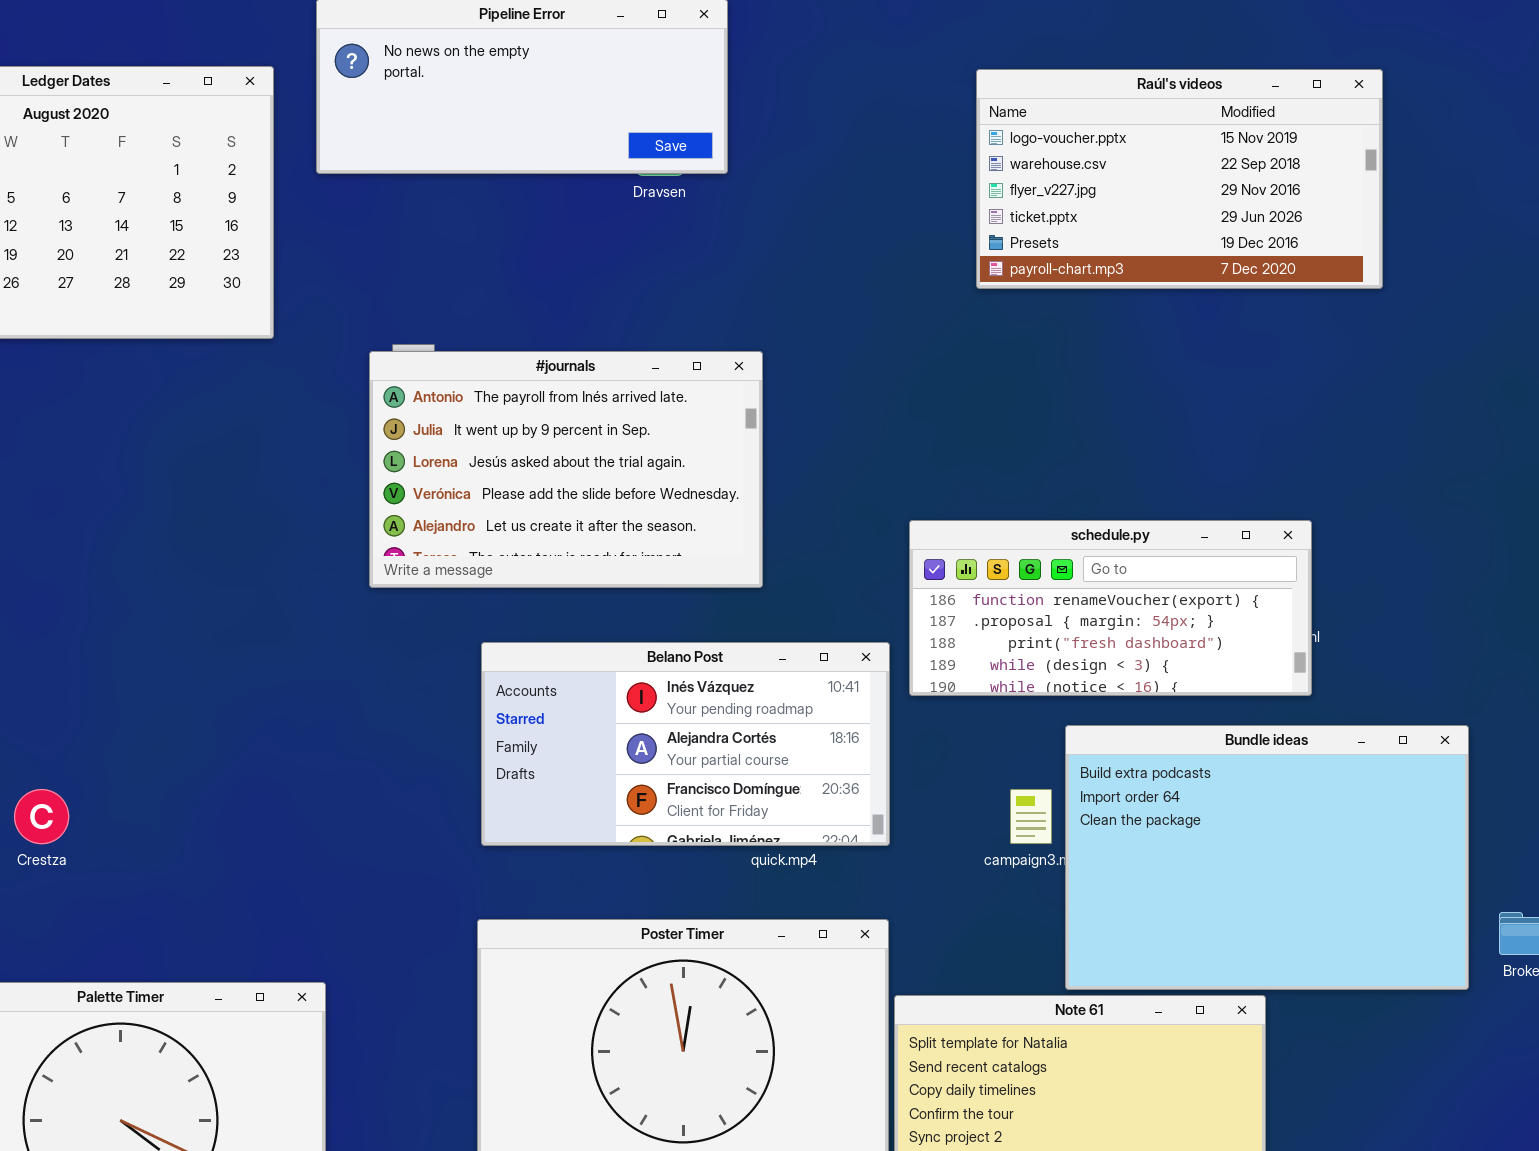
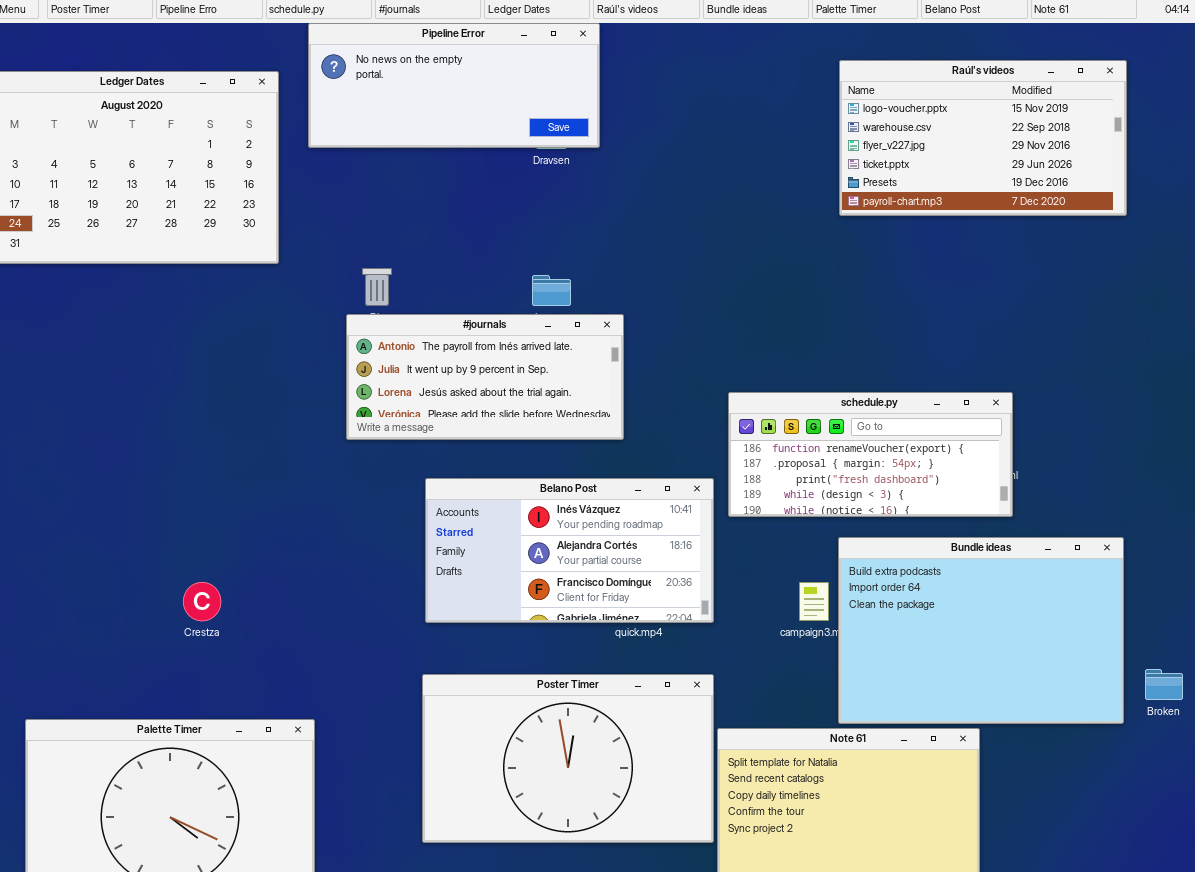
Raúl's videos: [976,69,1383,289] -> [839,60,1127,216], moved
#journals: [369,351,763,588] -> [346,314,624,440], resized
Crestza: [14,789,69,844] -> [183,582,221,621], moved

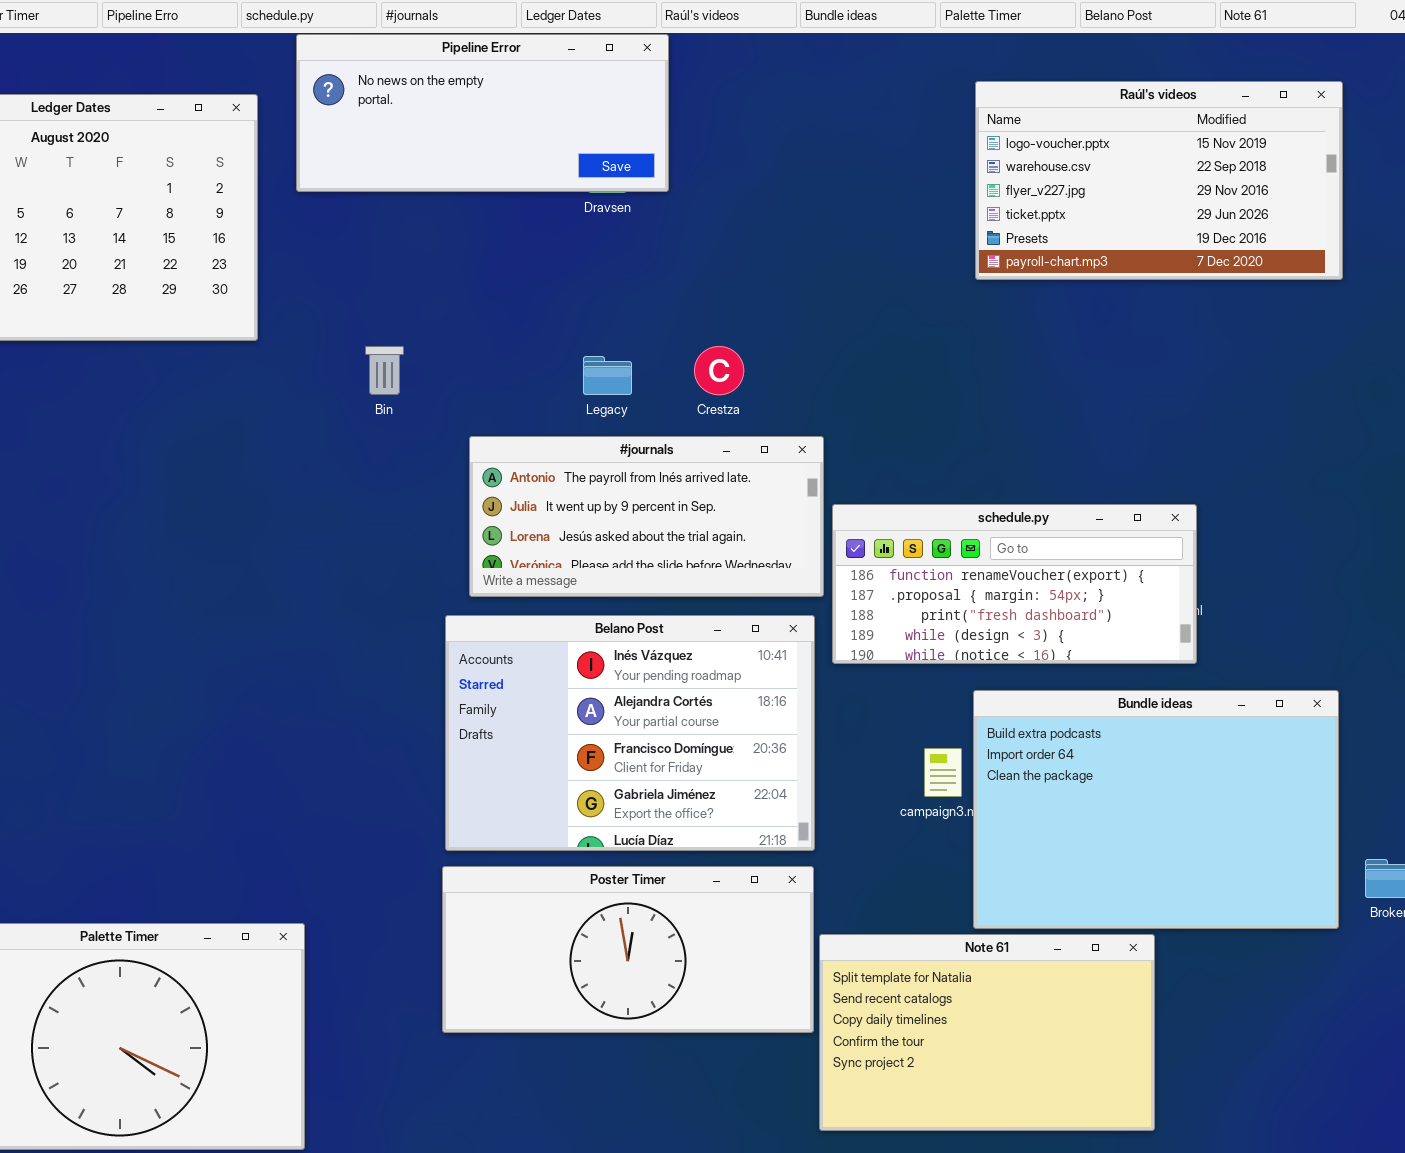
#journals: [346,314,624,440] -> [469,436,824,597], moved
Belano Post: [425,478,714,623] -> [445,615,815,851], resized
Crestza: [183,582,221,621] -> [694,346,744,395], moved
Poster Timer: [422,674,714,843] -> [442,866,814,1033], resized

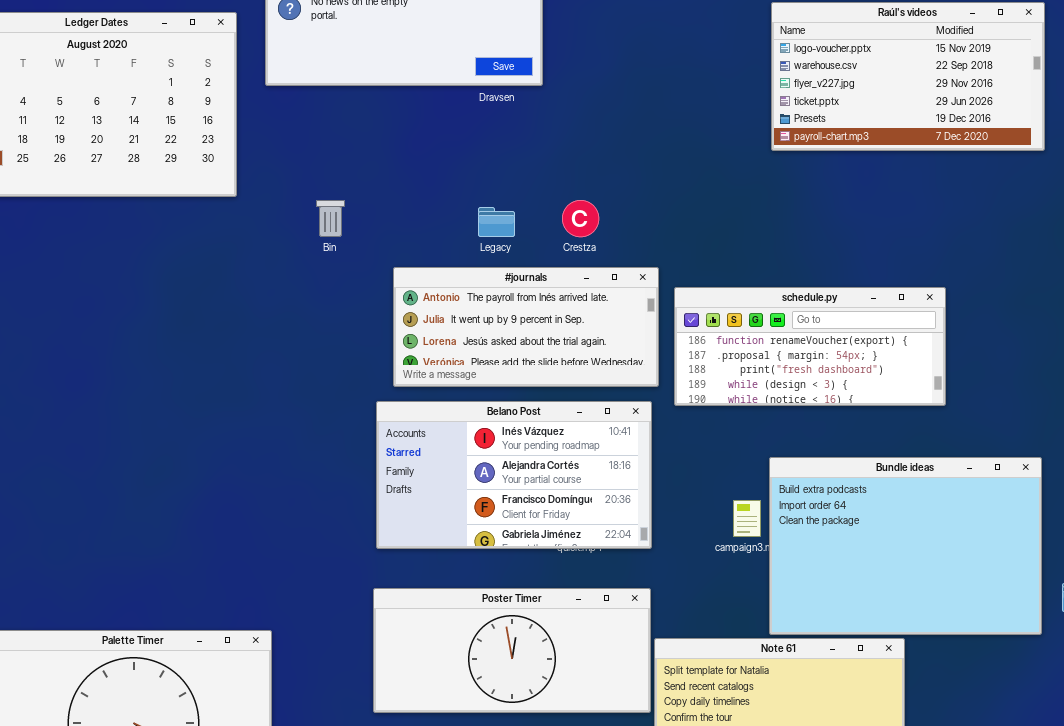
schedule.py: [832,504,1197,664] -> [674,287,946,406], moved
Belano Post: [445,615,815,851] -> [376,401,652,549], resized

